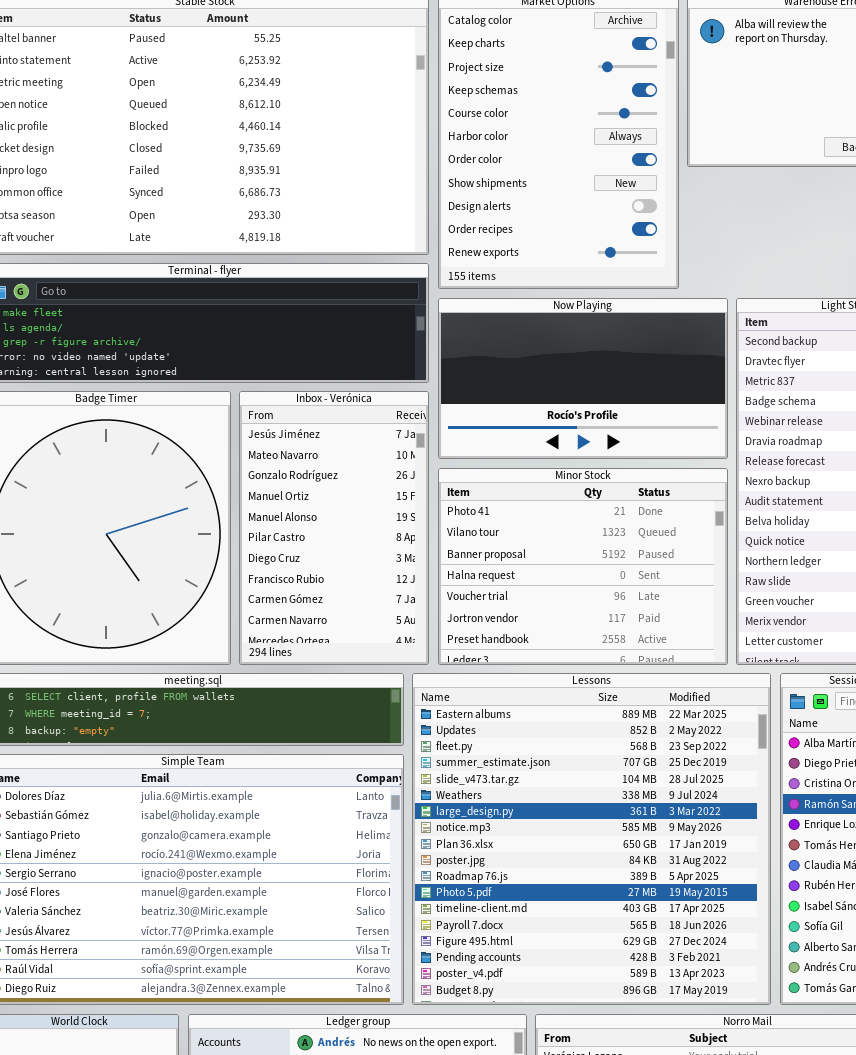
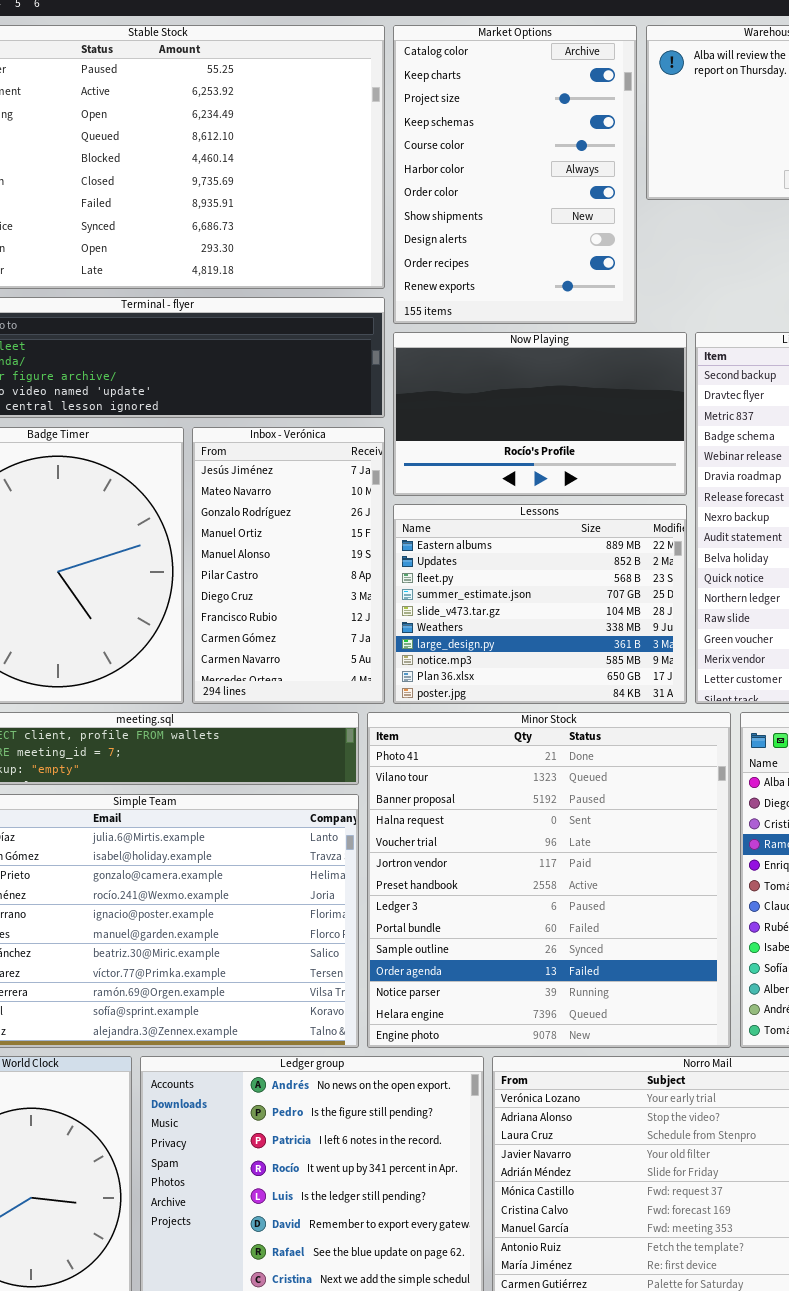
Minor Stock: [438,468,728,665] -> [367,712,731,1048], moved, resized
Lessons: [412,673,771,1005] -> [393,504,687,704], moved, resized

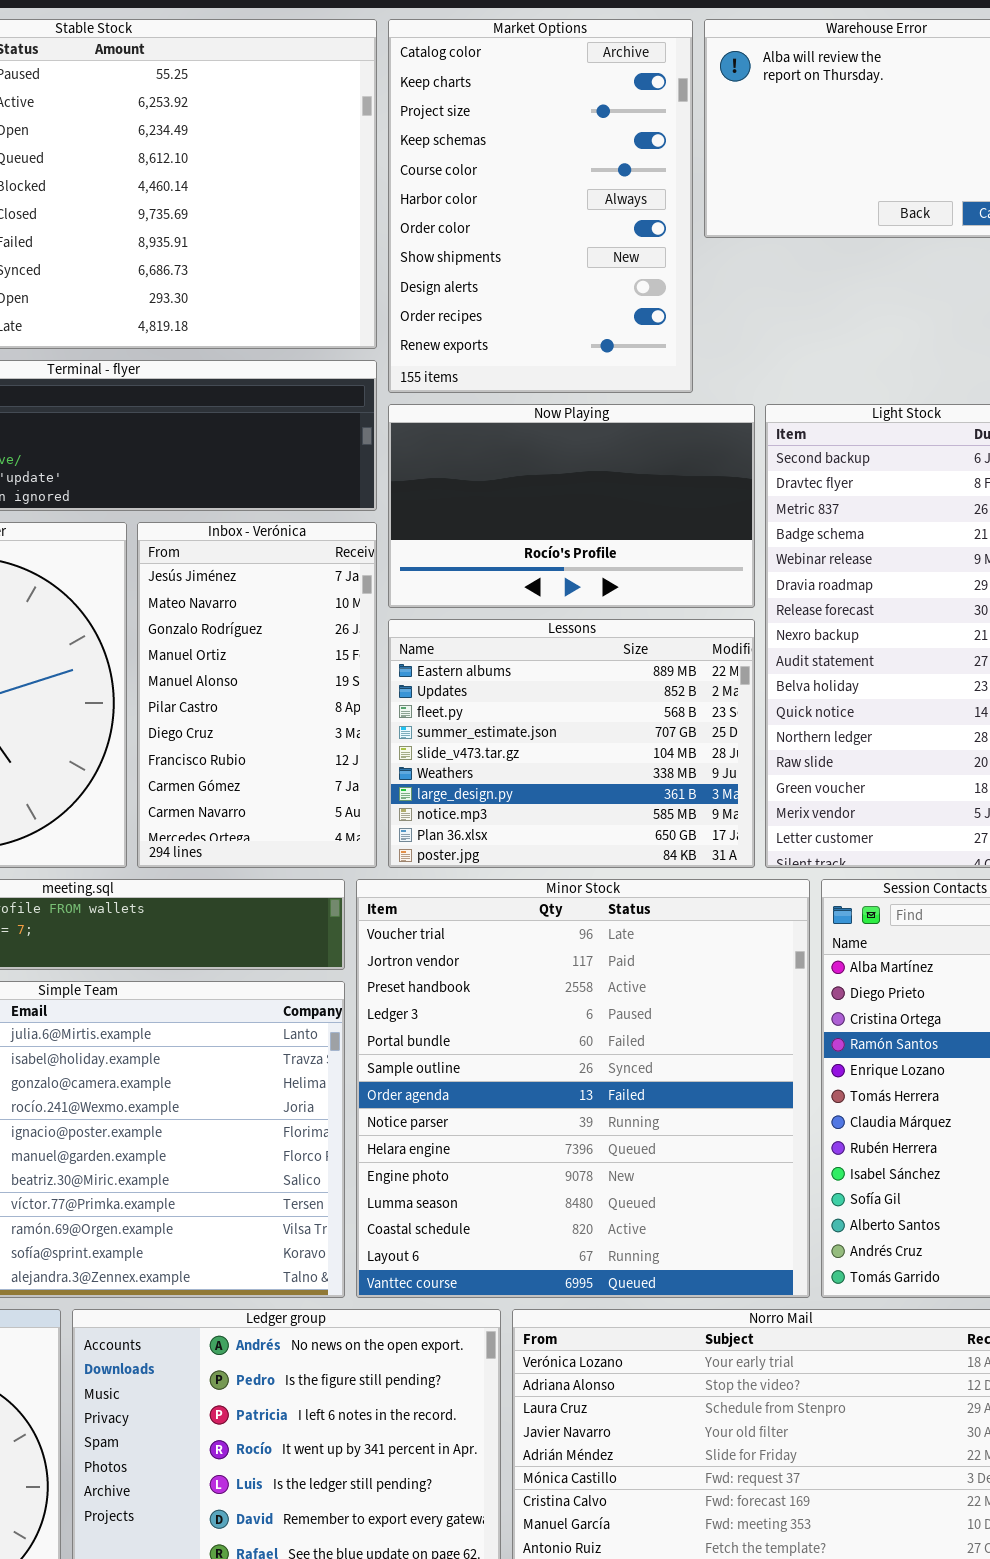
Minor Stock: [367,712,731,1048] -> [356,879,810,1298], scrolled down 4 rows

